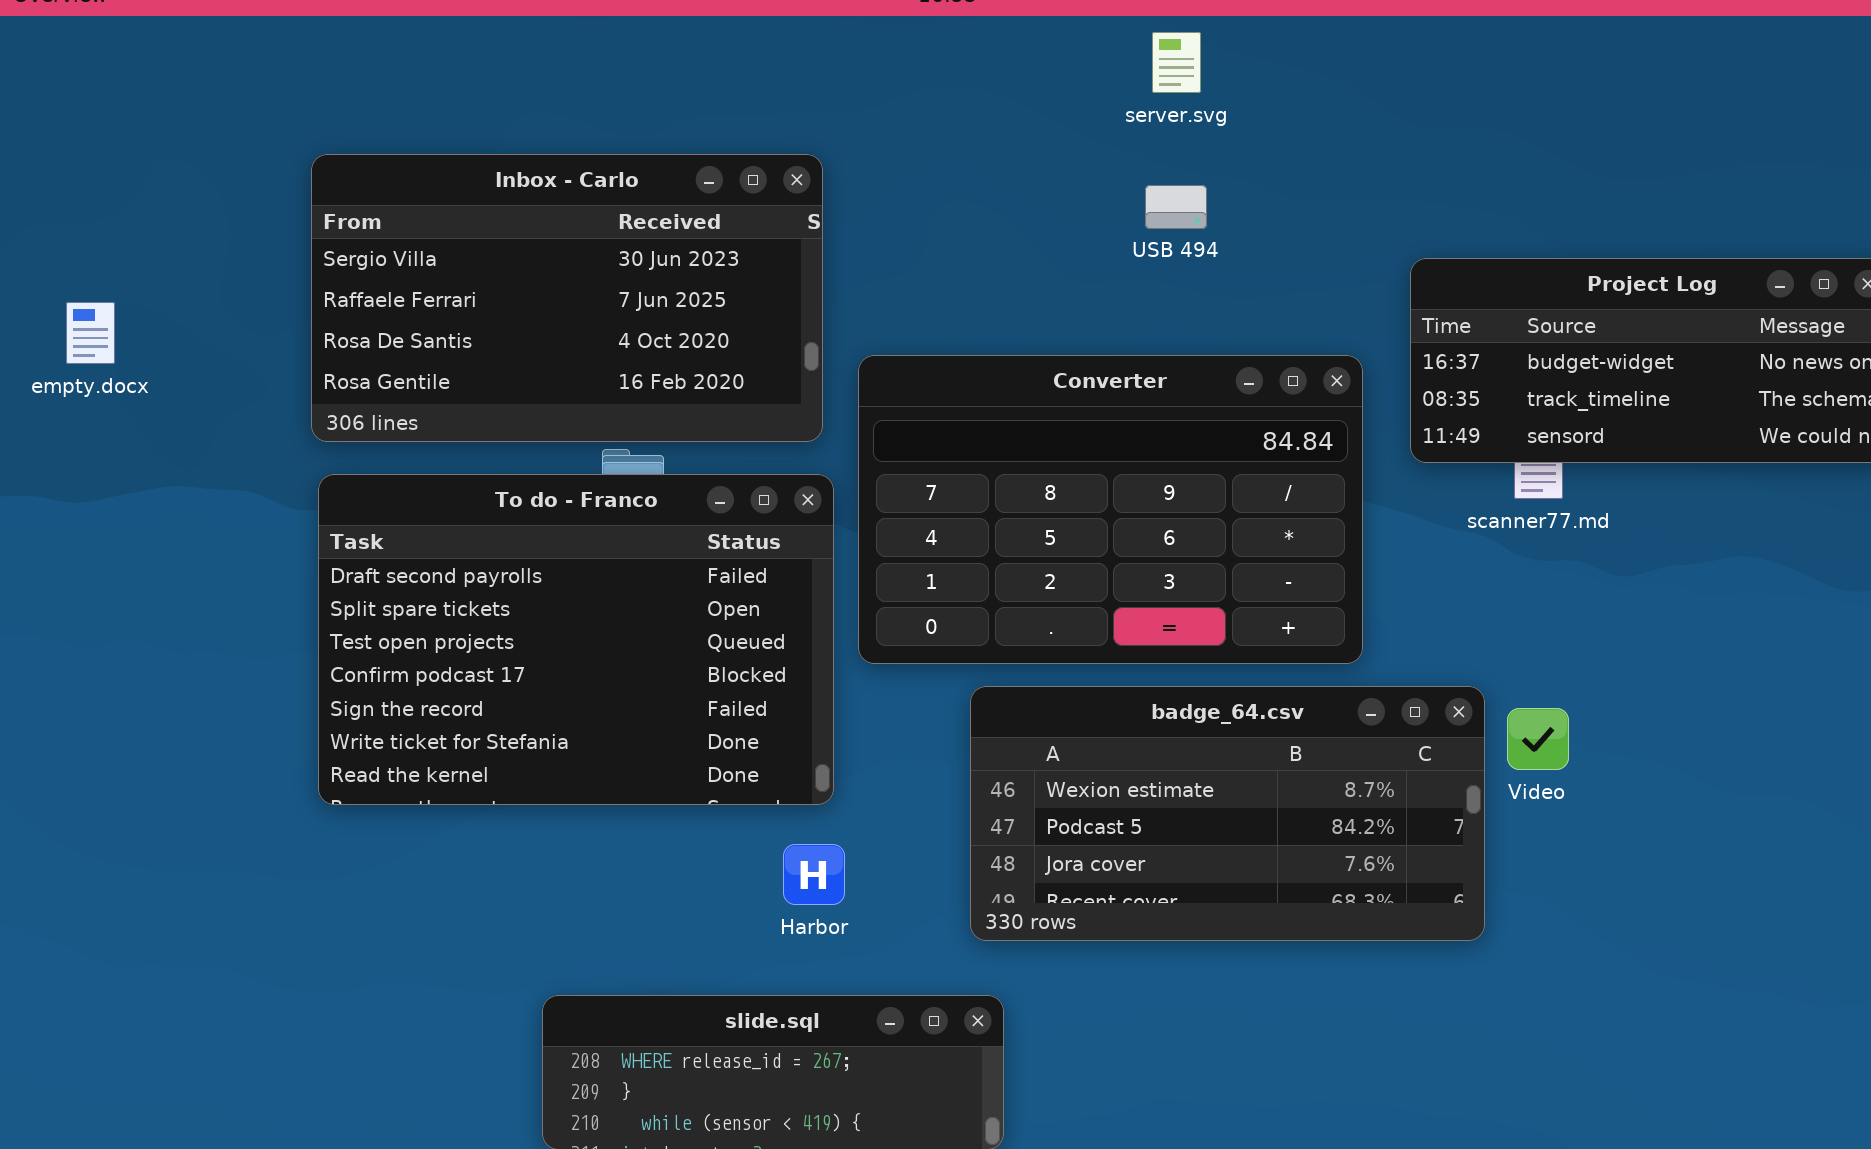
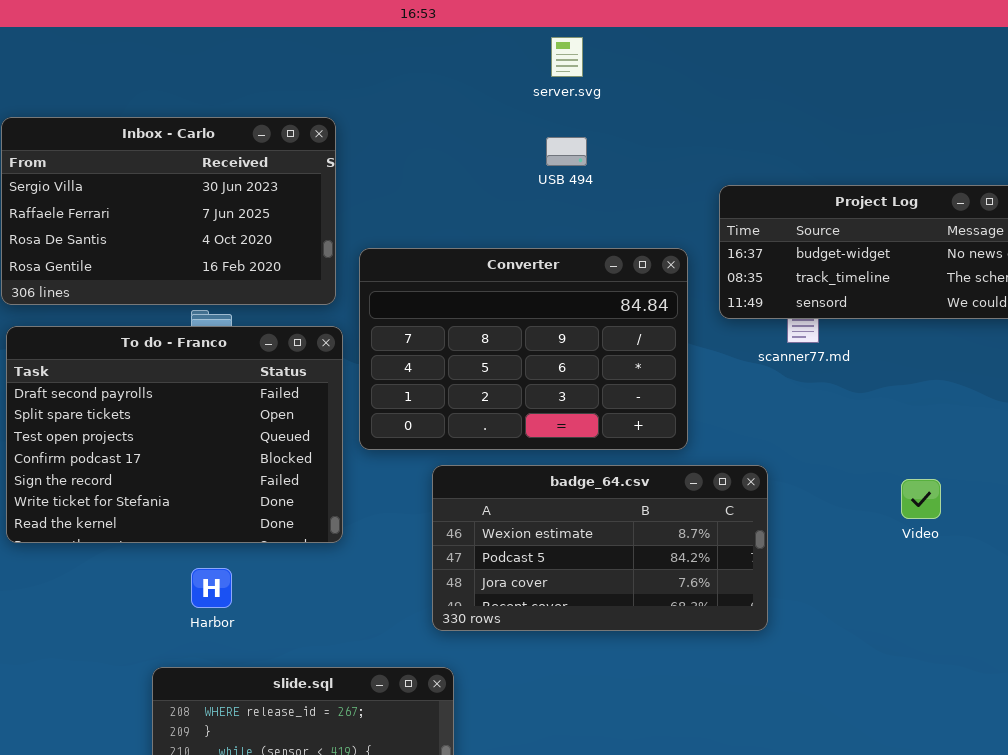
Video: [1507,708,1569,770] -> [901,479,941,519], moved
Harbor: [783,844,845,905] -> [191,568,232,608], moved

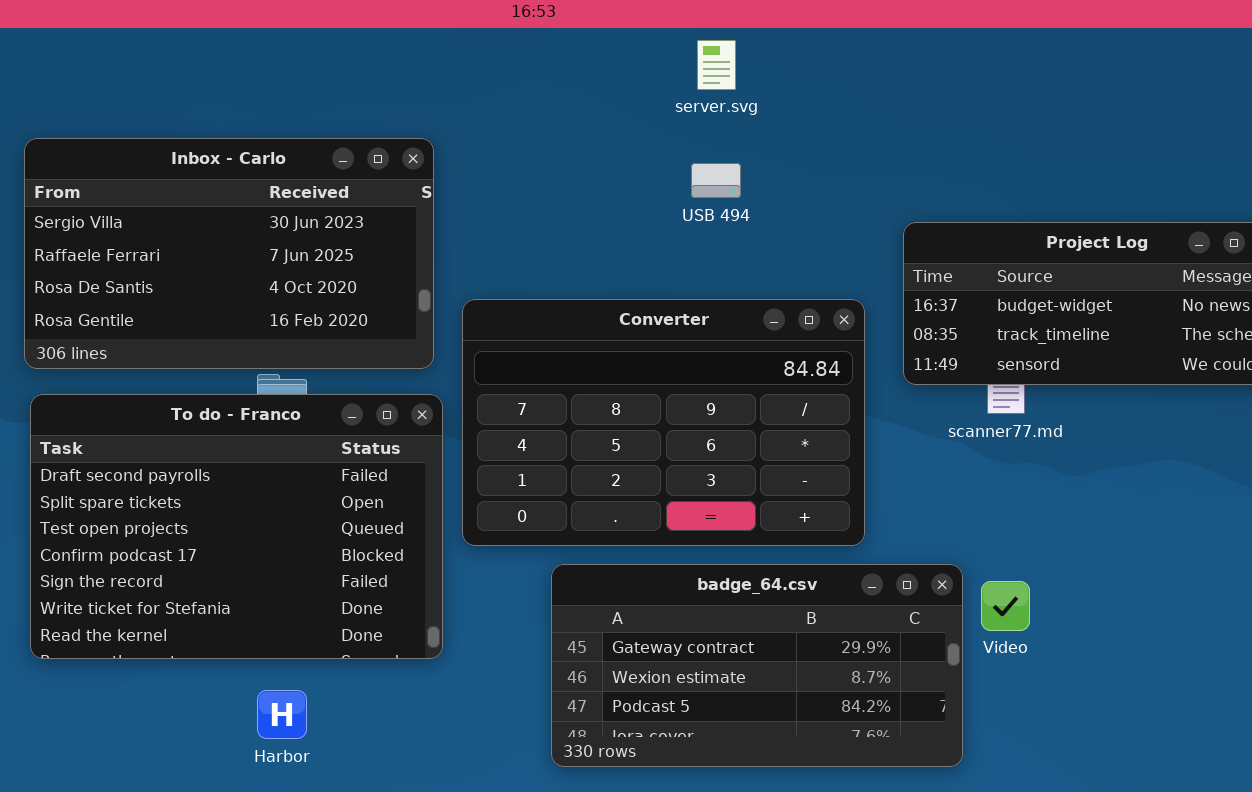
badge_64.csv: [432,465,768,631] -> [551,564,963,767], scrolled up 1 row
Video: [901,479,941,519] -> [981,581,1030,631], moved

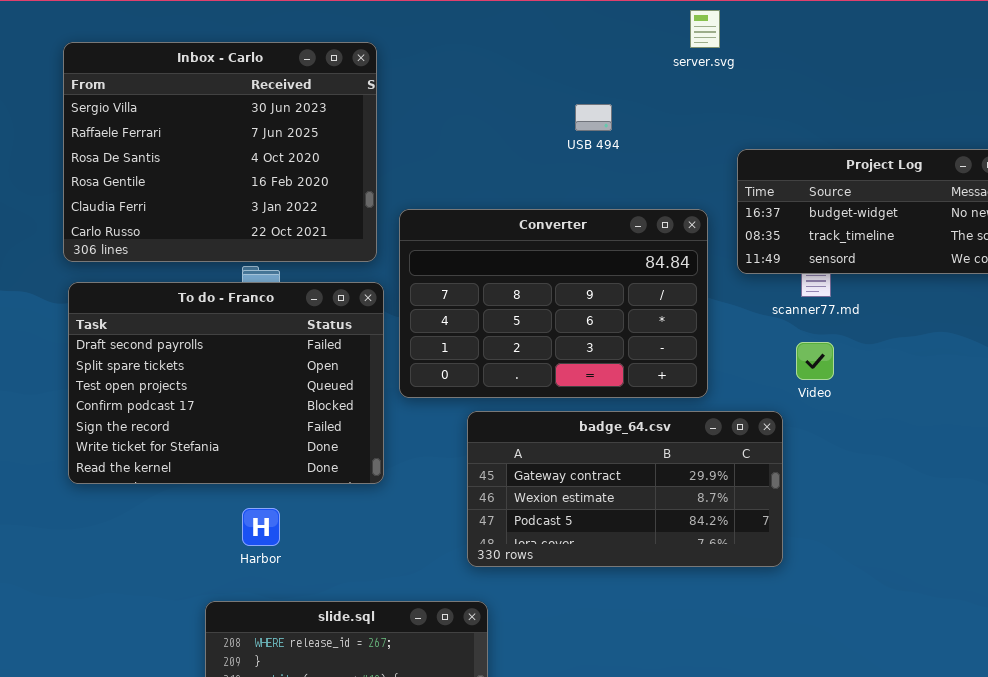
server.svg: [697,40,736,90] -> [690,10,720,48], moved
Inbox - Carlo: [24,138,434,369] -> [63,42,377,262], resized
Video: [981,581,1030,631] -> [796,342,834,380], moved

